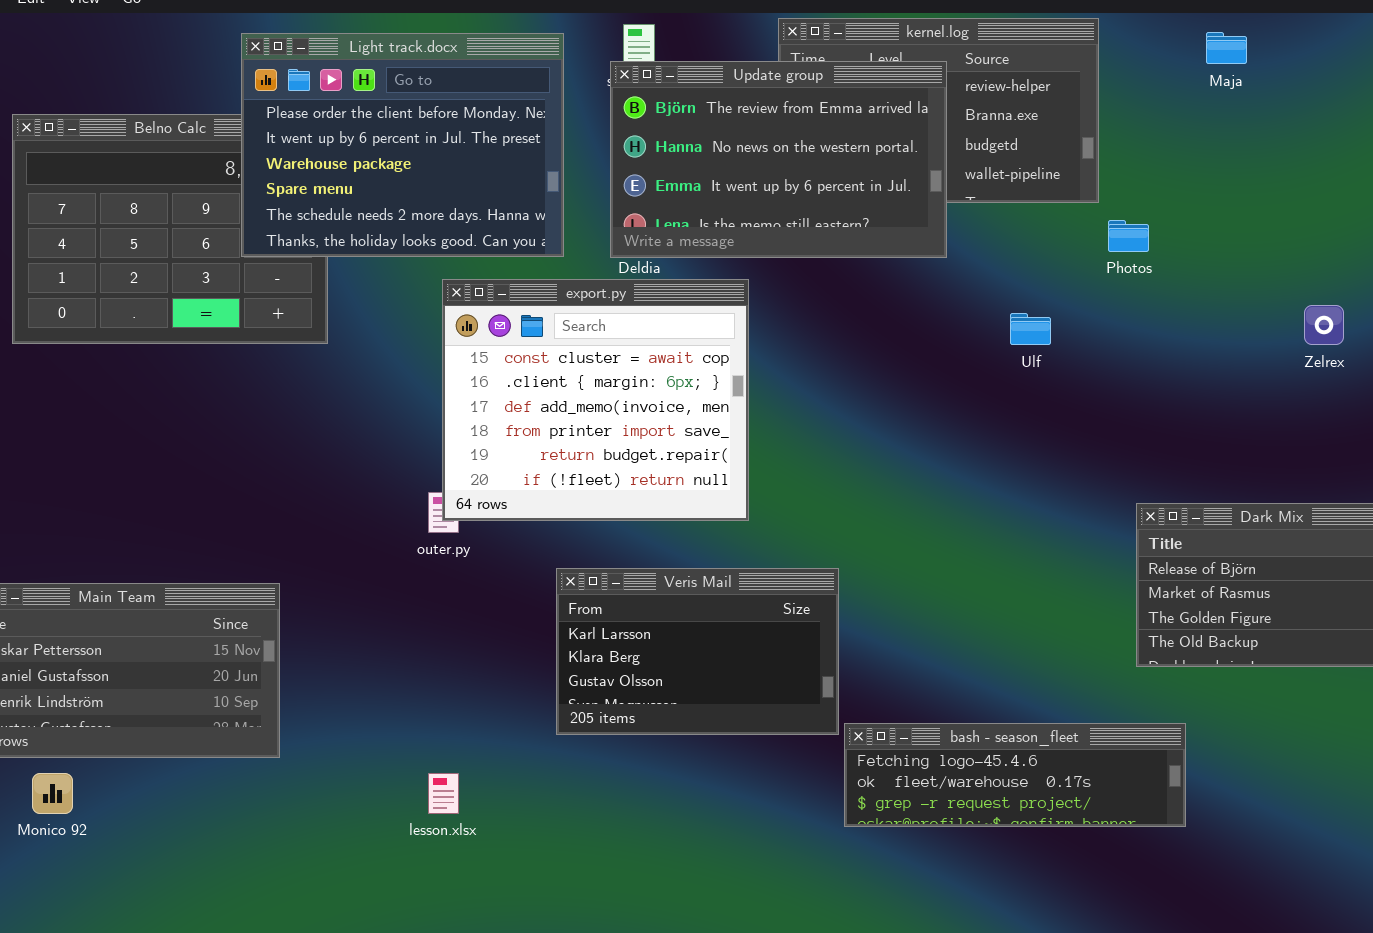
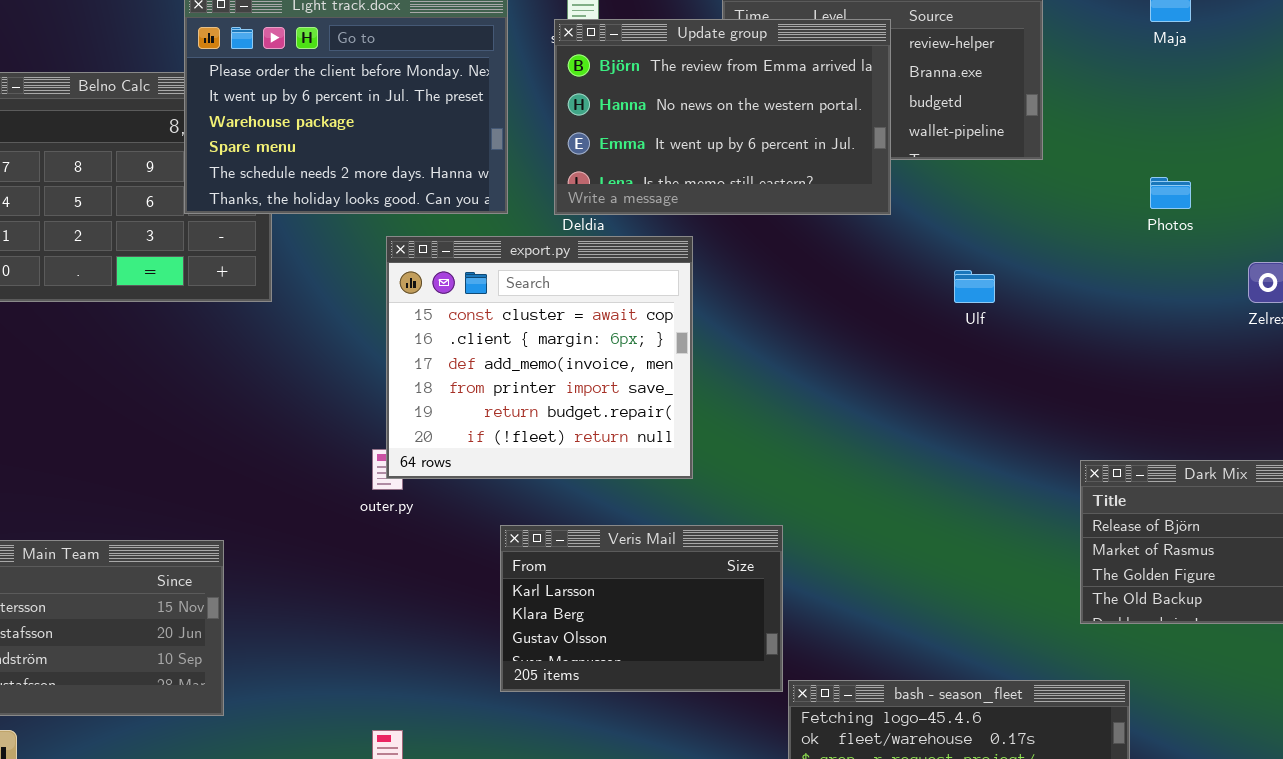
Photos: [1108,220,1149,252] -> [1150,177,1191,209], moved

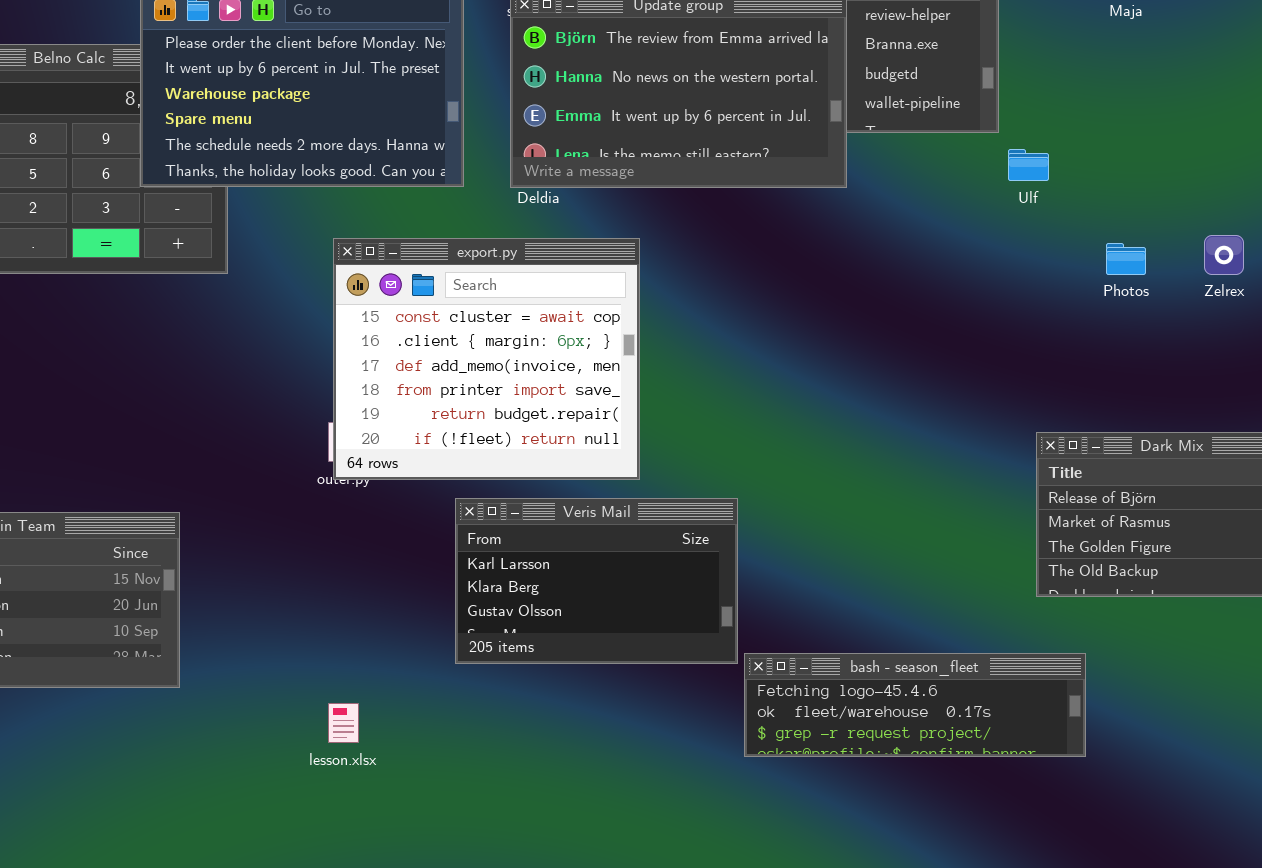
Photos: [1150,177,1191,209] -> [1106,243,1146,275], moved
export.py: [386,236,693,479] -> [333,238,640,480], moved
Ulf: [954,270,995,303] -> [1008,149,1049,181], moved

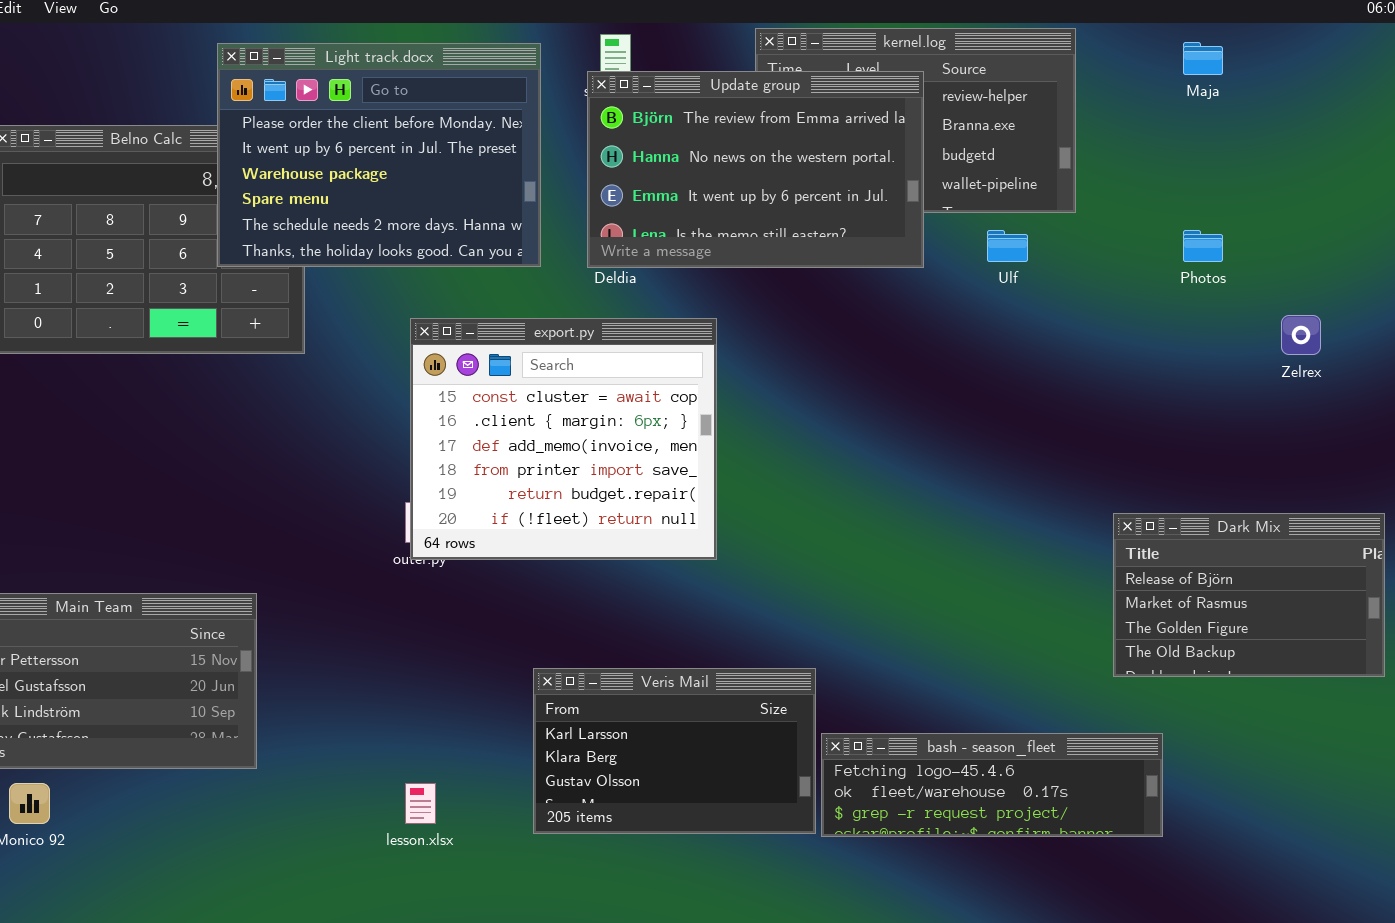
Ulf: [1008,149,1049,181] -> [987,230,1028,262], moved
Photos: [1106,243,1146,275] -> [1183,230,1223,262], moved
Veris Mail: [455,498,738,664] -> [533,668,816,834], moved

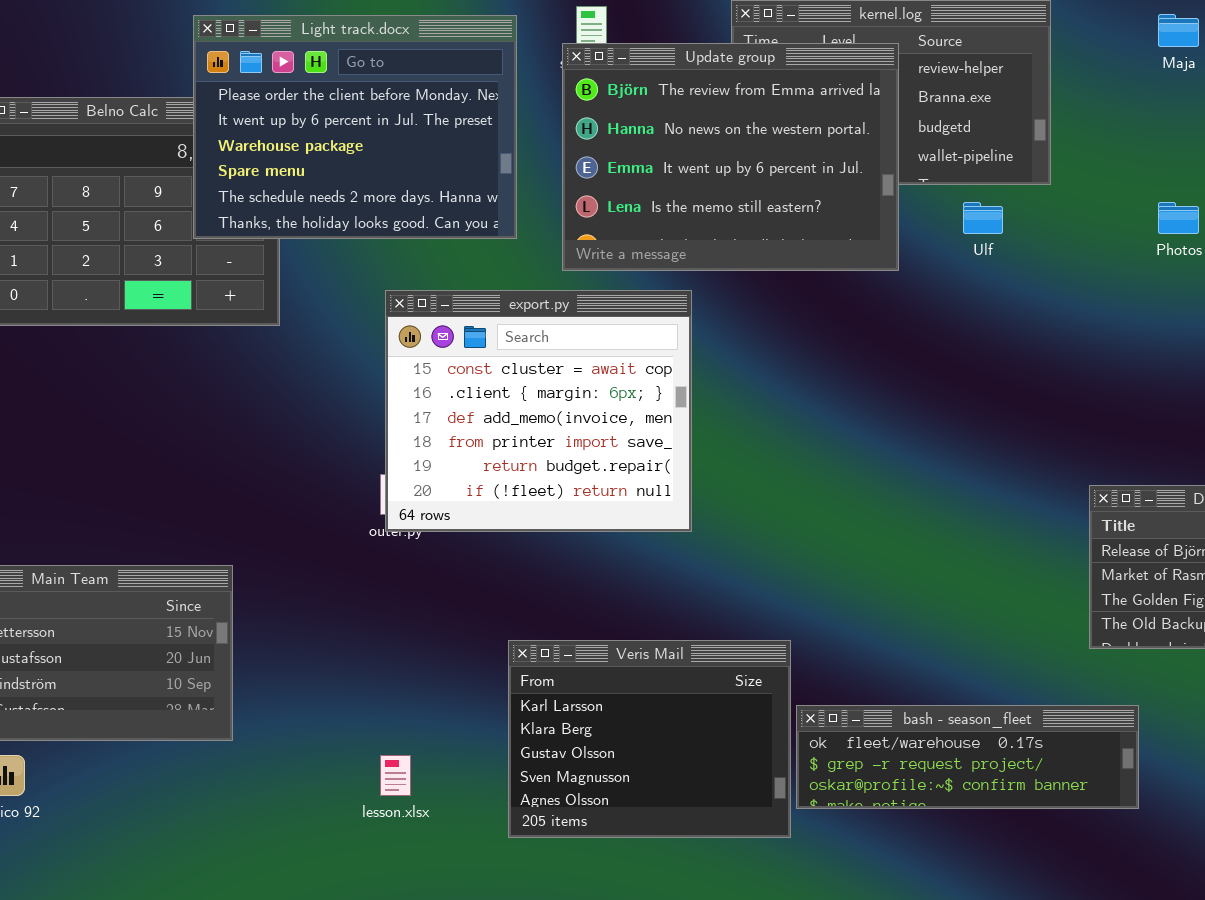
Update group: [587,71,924,268] -> [562,43,899,271], resized
Veris Mail: [533,668,816,834] -> [508,640,791,838], resized
bash - season_fleet: [821,733,1163,837] -> [796,705,1139,809], scrolled down 1 row

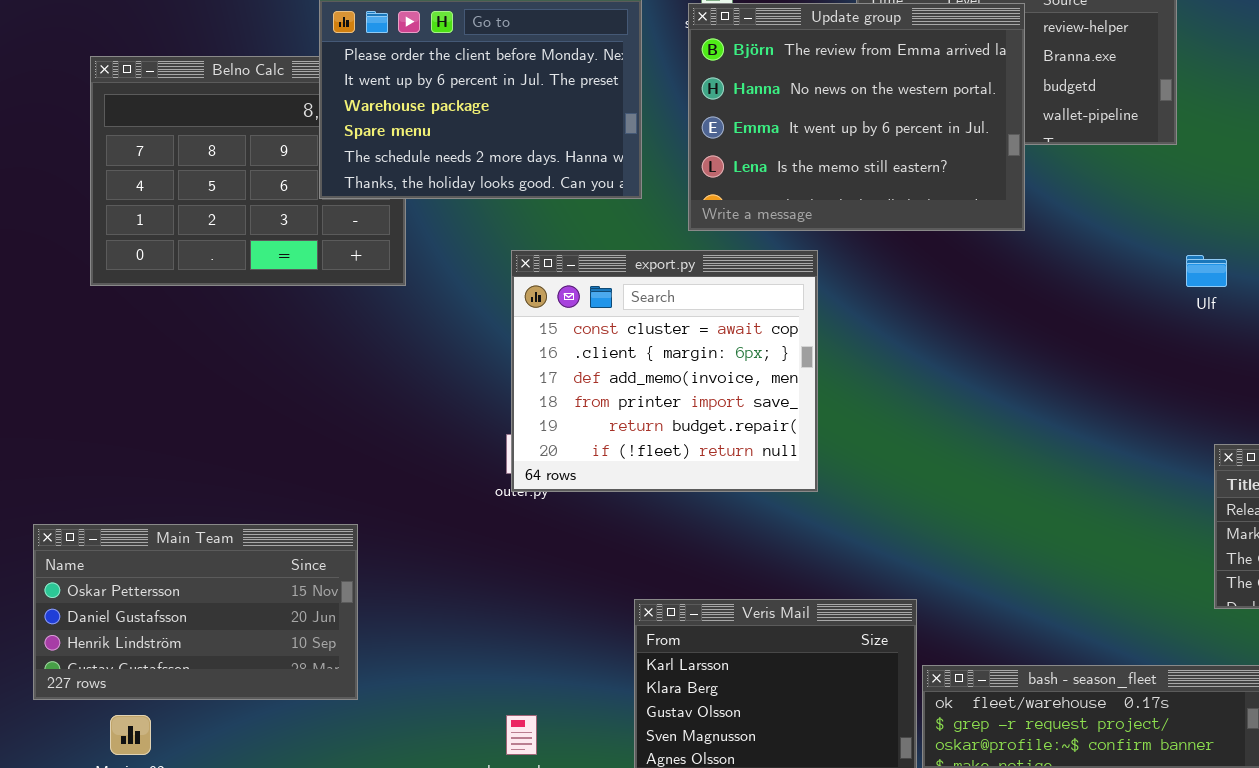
Ulf: [963,202,1003,234] -> [1186,255,1227,287], moved

